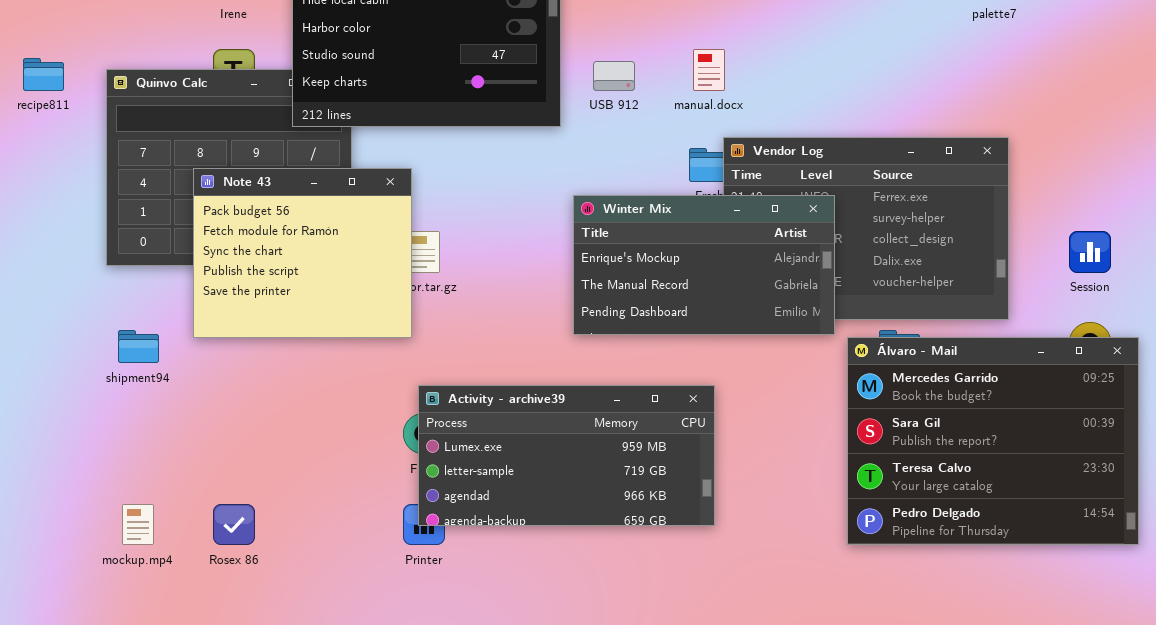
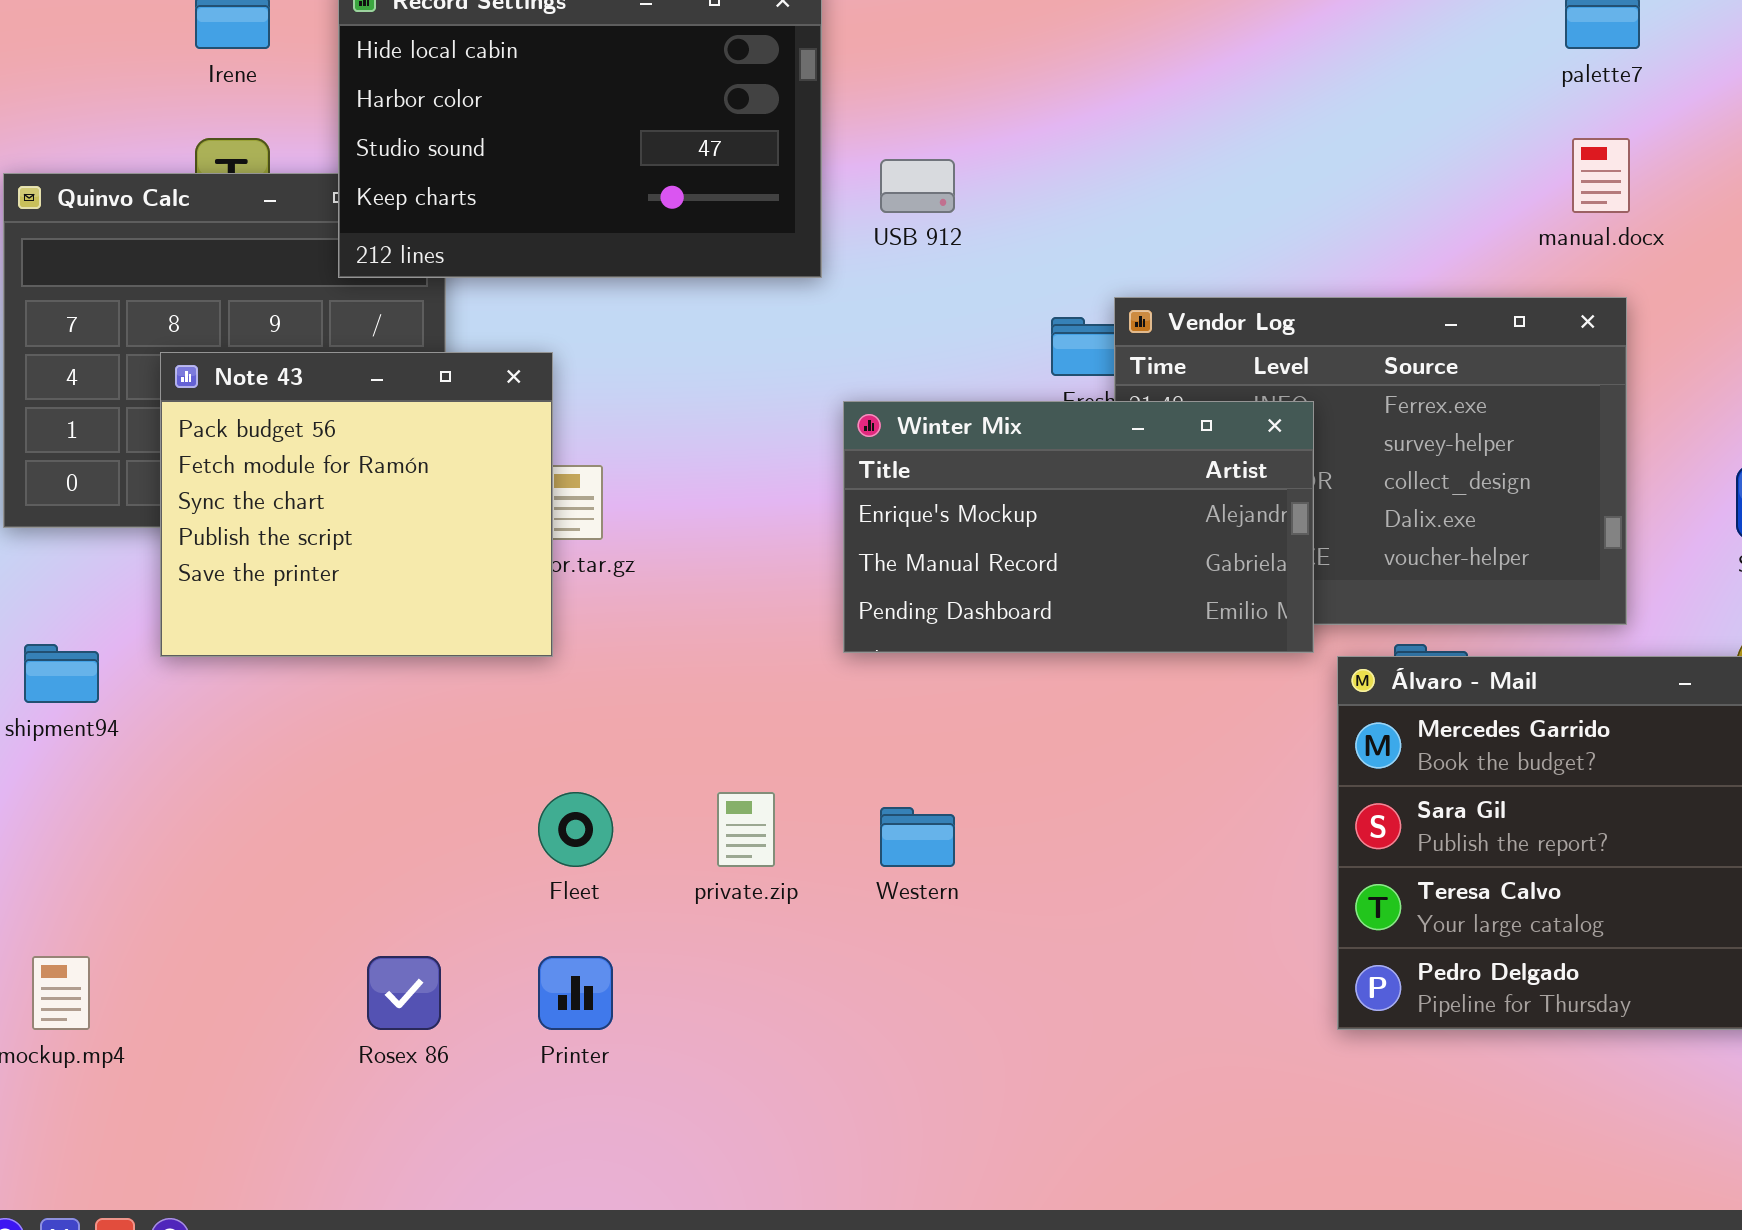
manual.docx: [693,49,725,91] -> [1572,138,1630,213], moved
Activity - archive39: [418,385,715,526] -> none, closed
Rosex 86: [213,504,255,545] -> [367,956,441,1030], moved

